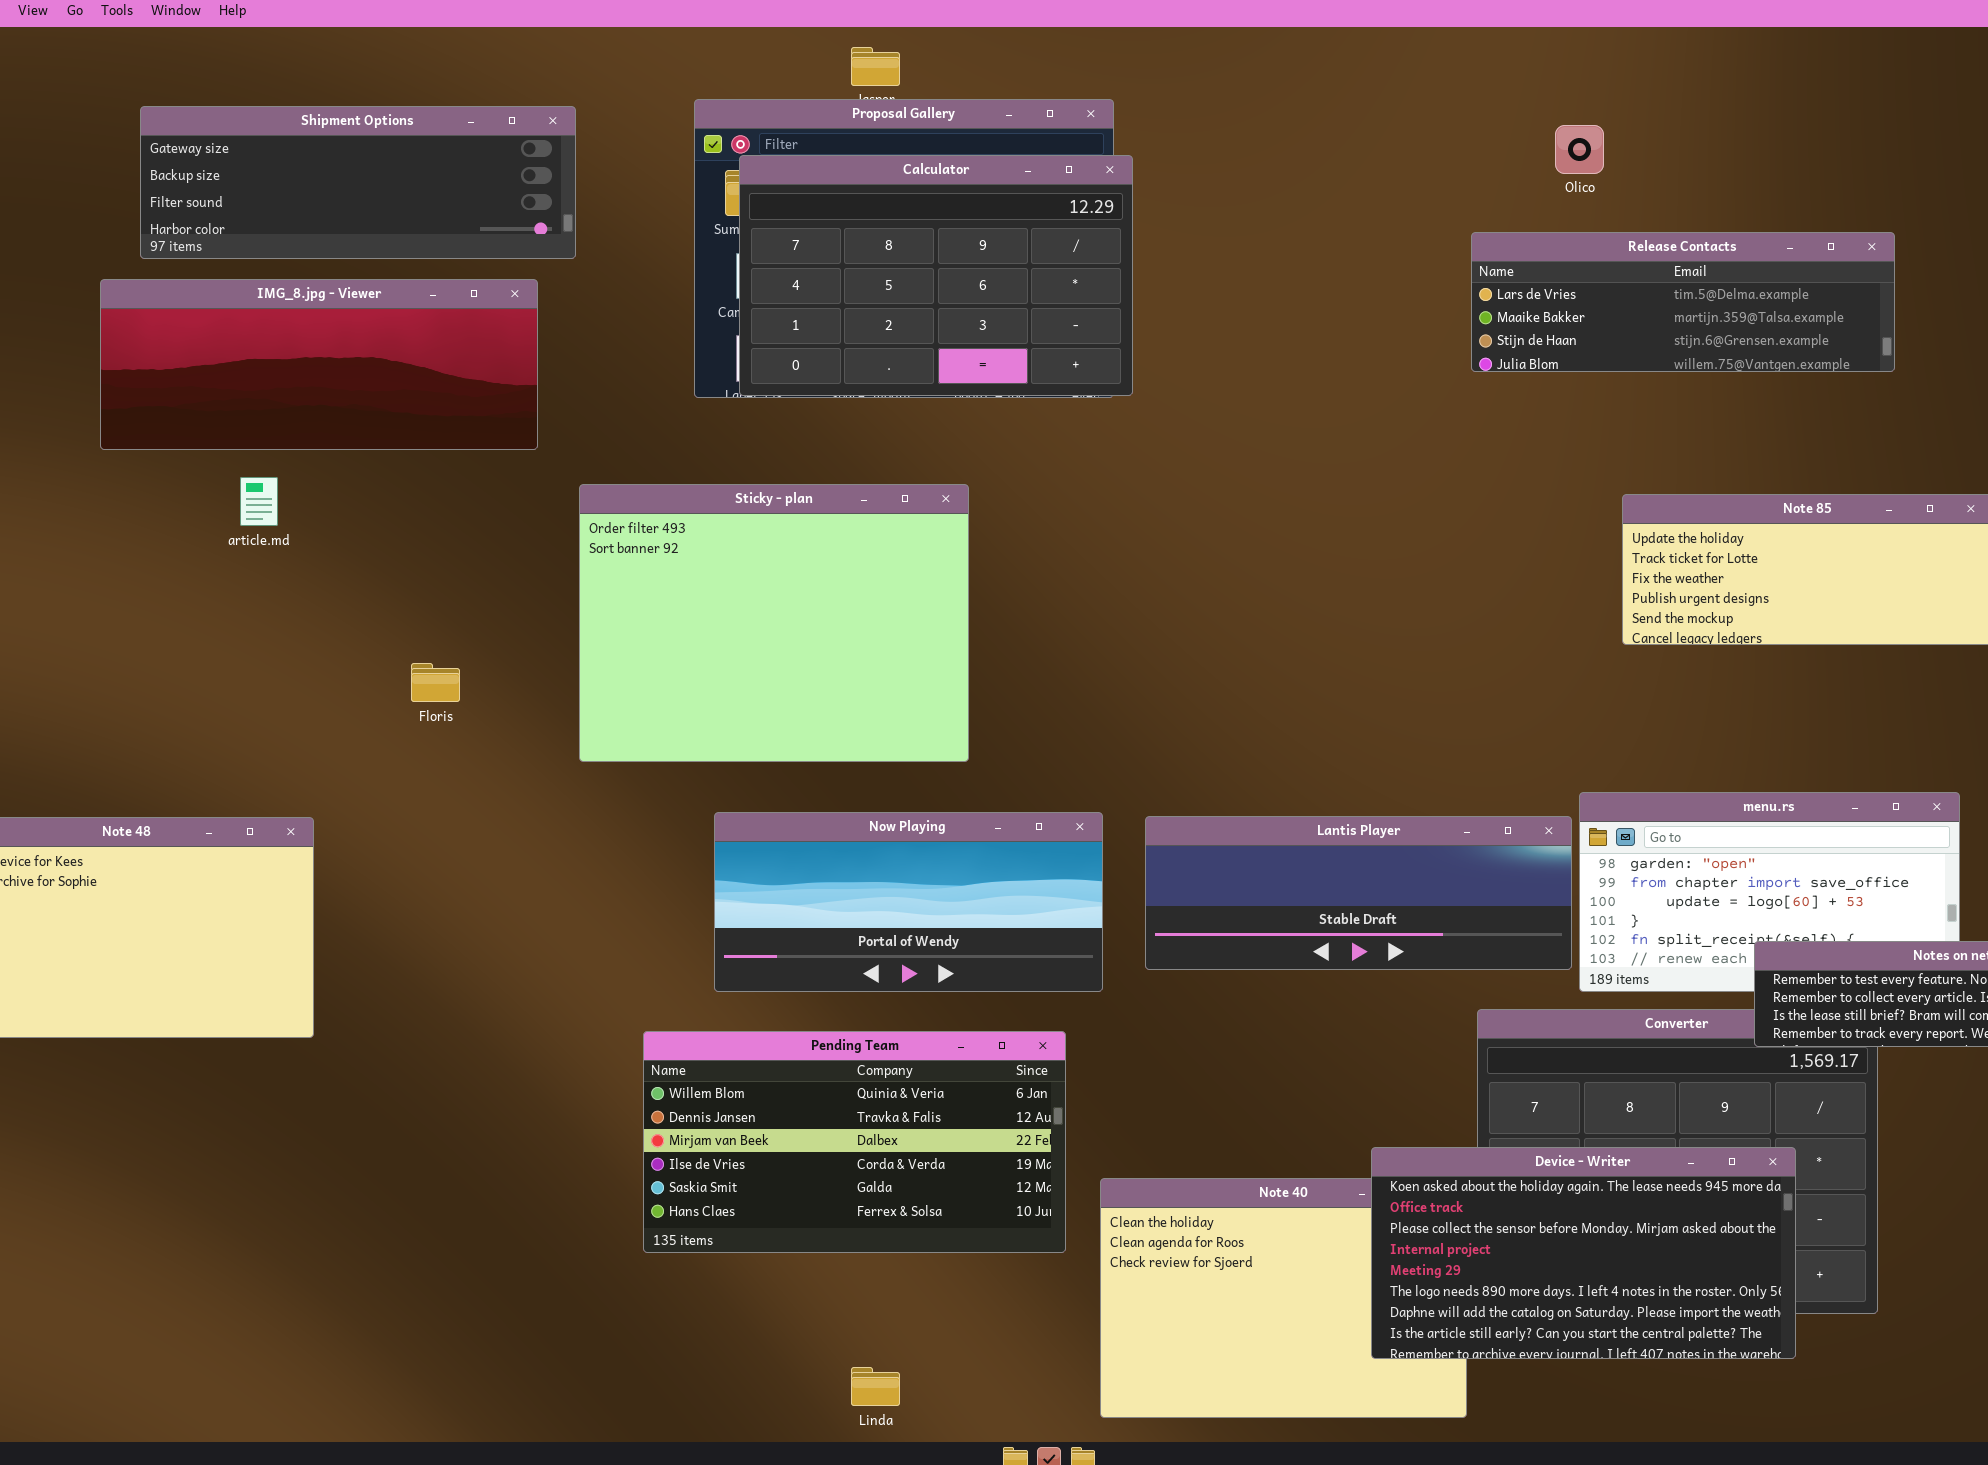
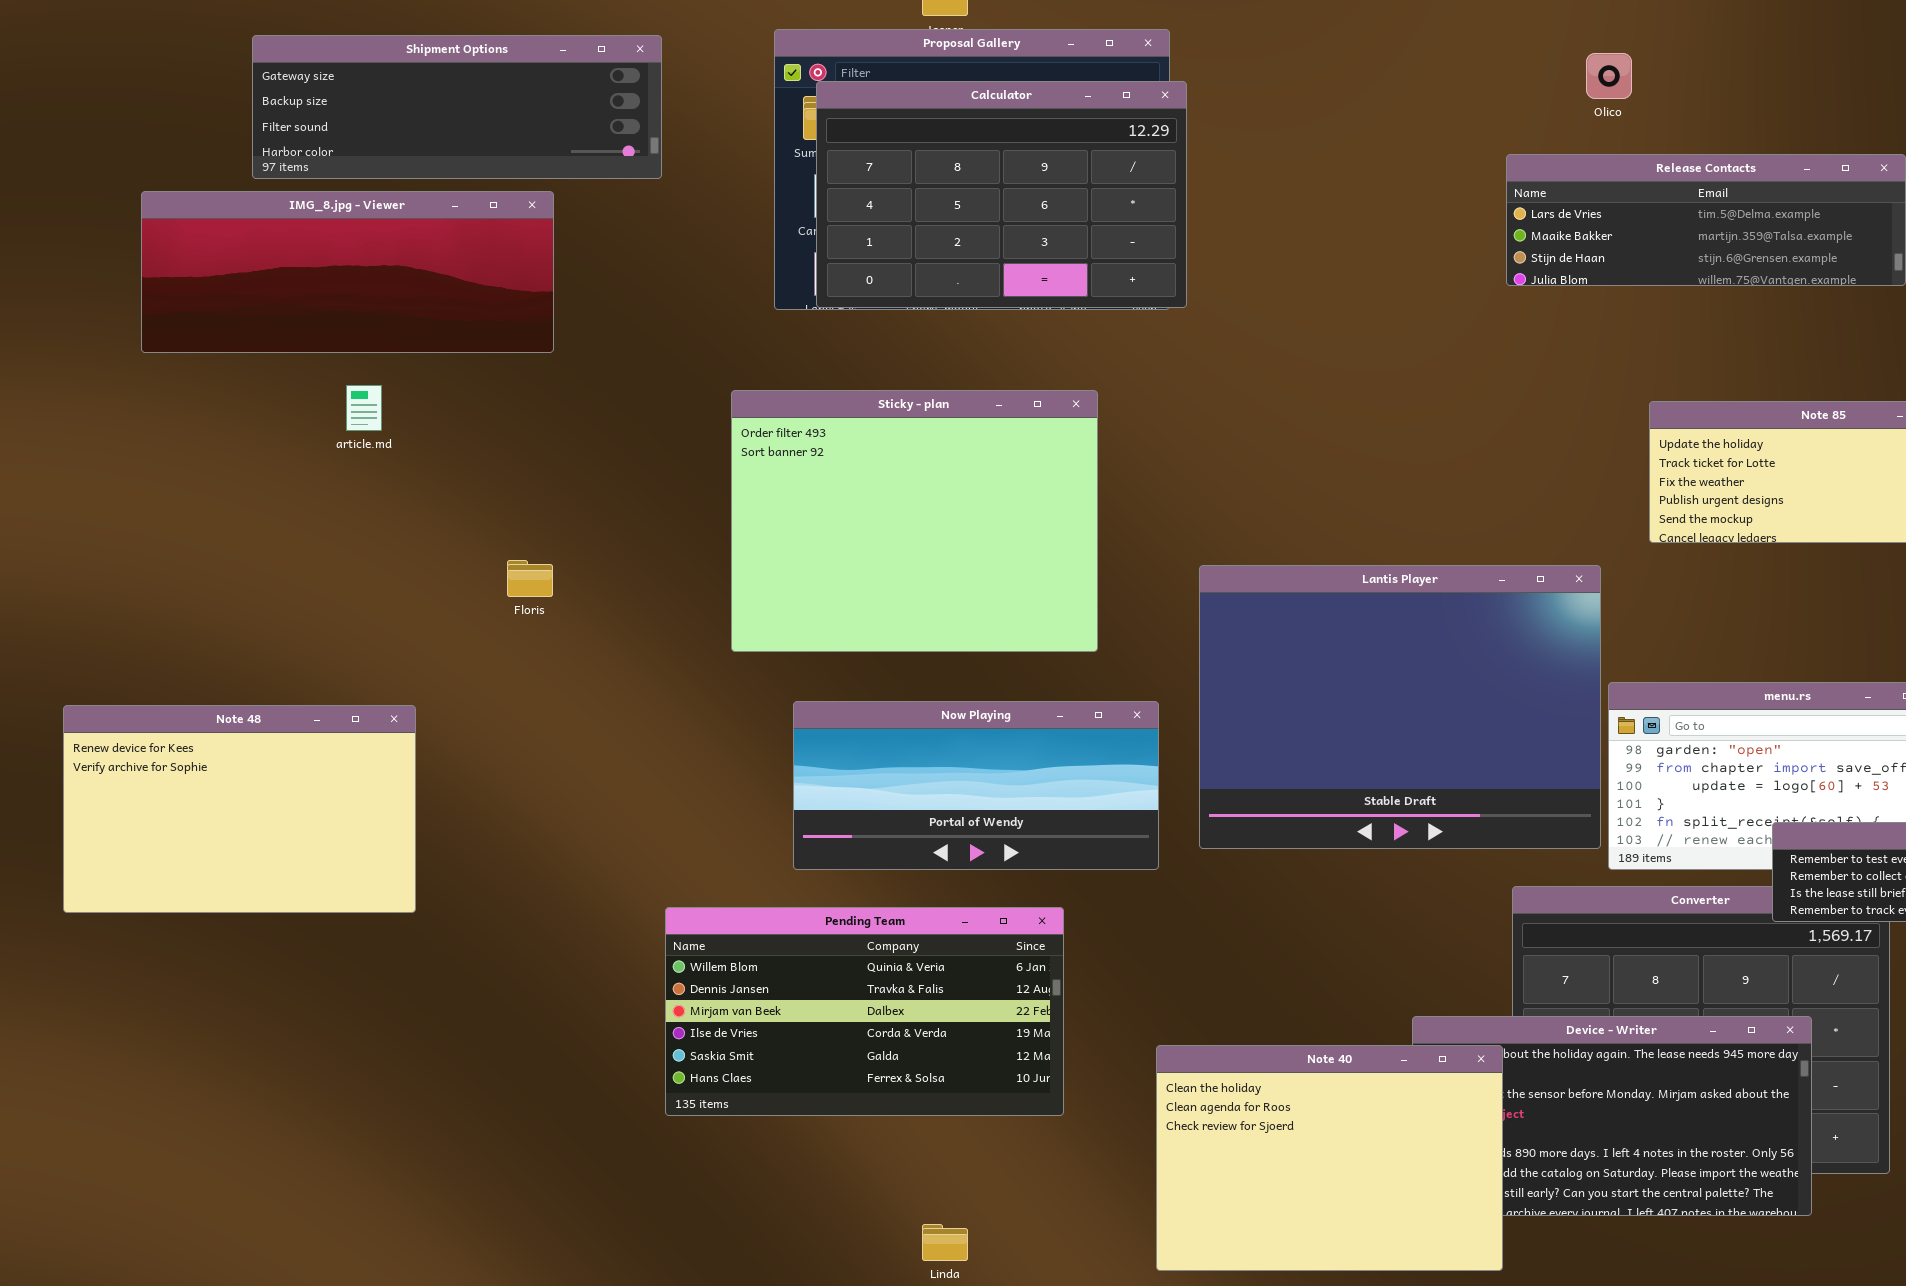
IMG_8.jpg - Viewer: [100,279,538,450] -> [141,191,554,353], moved
Sticky - plan: [579,484,969,762] -> [731,390,1098,652], moved
Lantis Player: [1145,816,1572,970] -> [1199,565,1601,849], resized
Pending Team: [643,1031,1066,1253] -> [665,907,1064,1116], moved
Note 40: [1100,1178,1467,1418] -> [1156,1045,1503,1271], raised

